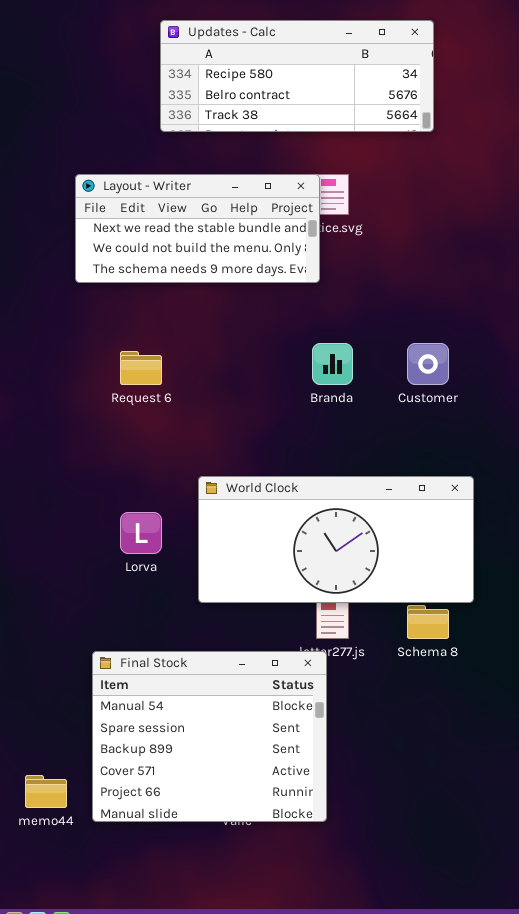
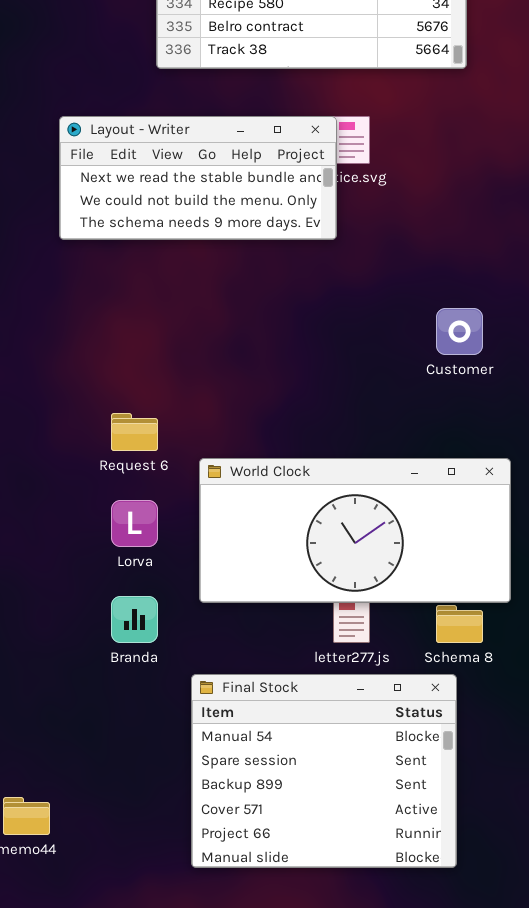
Branda: [312,343,353,385] -> [111,596,158,643], moved
Request 6: [120,351,162,385] -> [111,413,158,451], moved
Final Stock: [92,651,327,822] -> [191,674,457,868], moved

